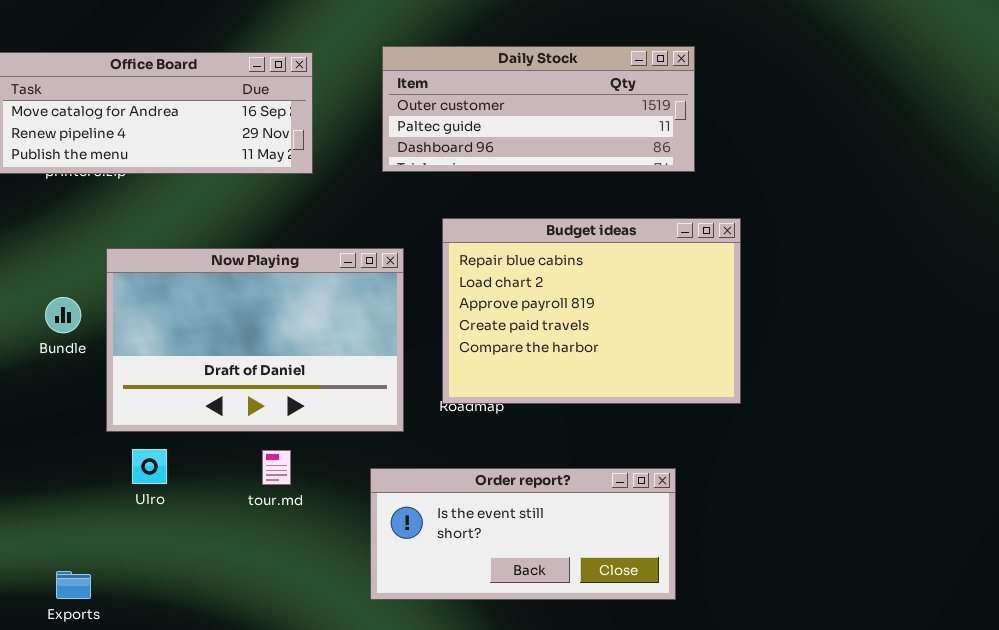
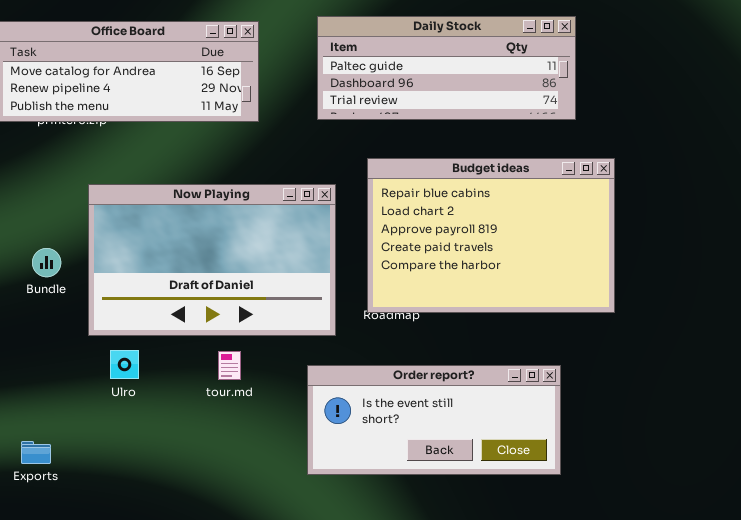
Daily Stock: [382,46,695,172] -> [317,16,576,120], scrolled down 1 row
Bundle: [45,297,81,333] -> [32,248,61,277], moved
Exports: [56,571,91,599] -> [21,441,51,464], moved

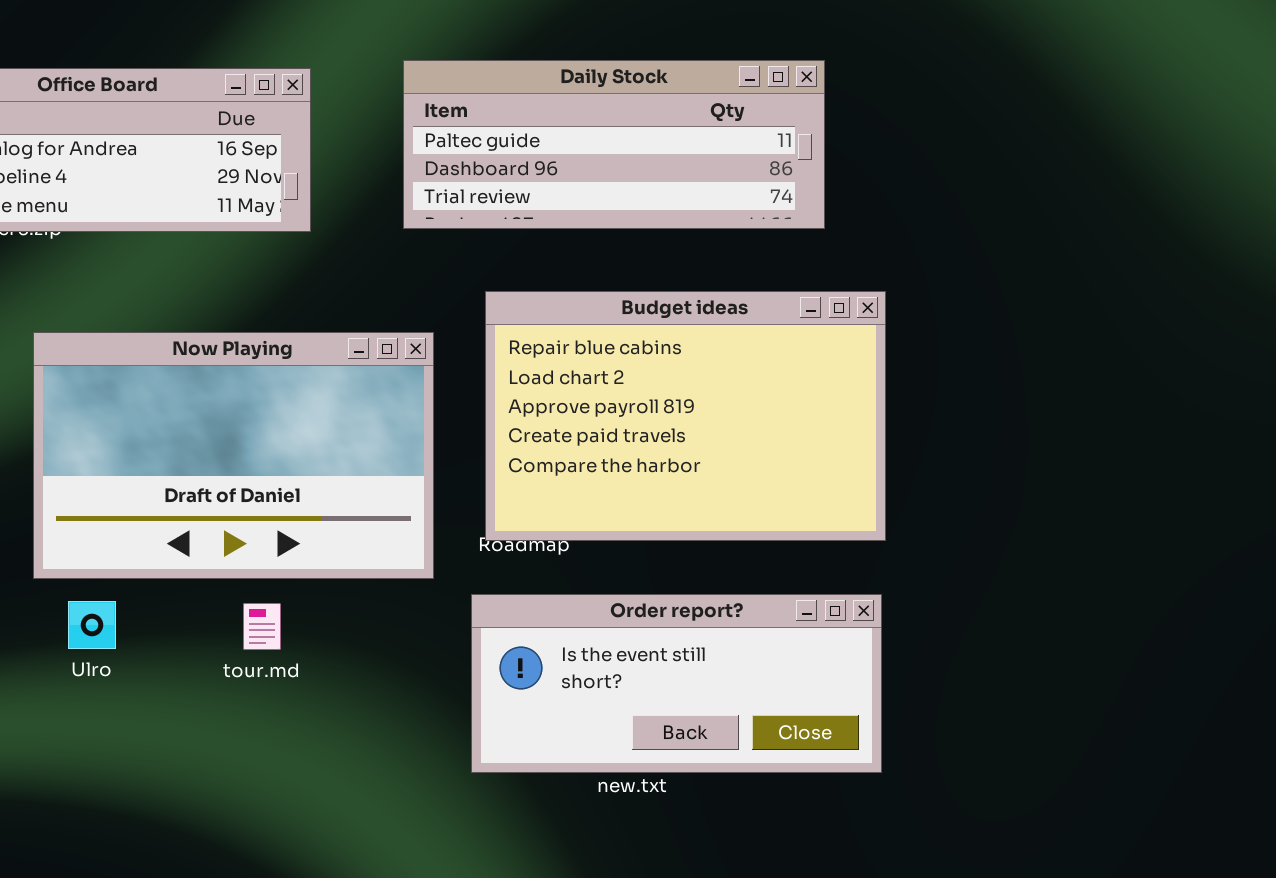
Order report?: [307,365,561,475] -> [471,594,882,773], moved

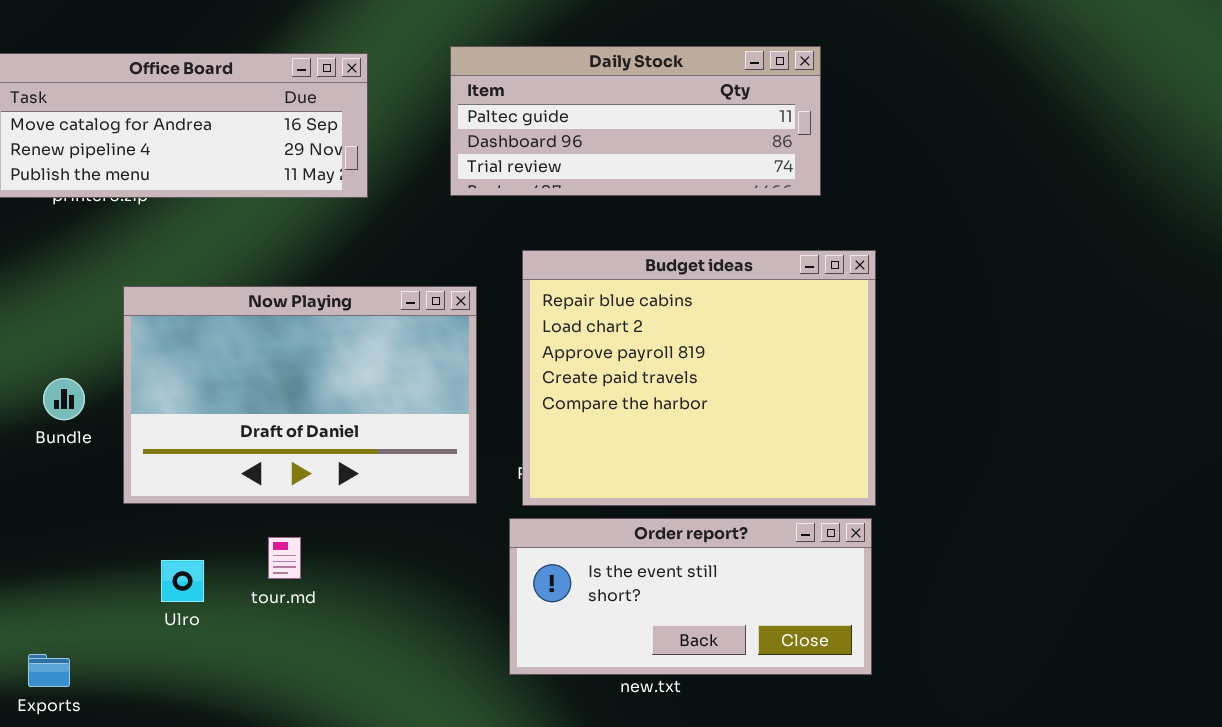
Budget ideas: [485,291,886,541] -> [522,250,876,506], resized
Ulro: [68,601,116,649] -> [161,560,204,602], moved
tour.md: [243,603,281,650] -> [268,537,301,579], moved

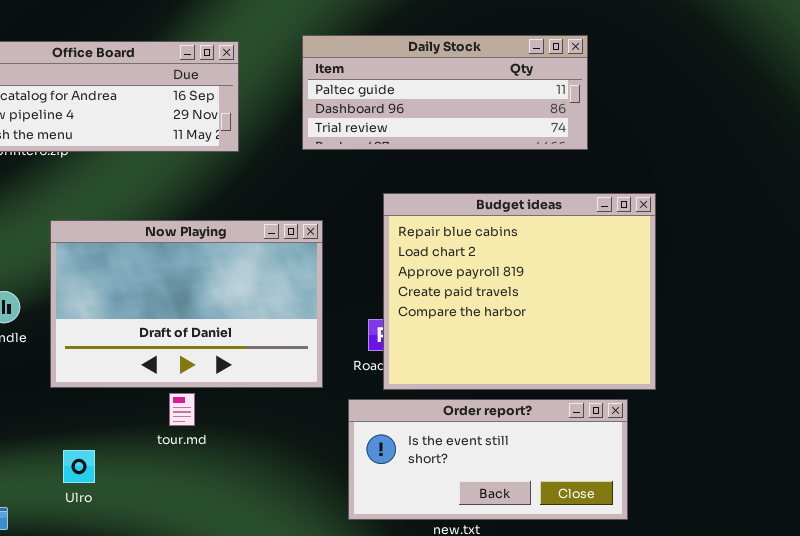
Budget ideas: [522,250,876,506] -> [383,193,656,390], moved
tour.md: [268,537,301,579] -> [169,393,195,426], moved
Ulro: [161,560,204,602] -> [63,450,95,483], moved

